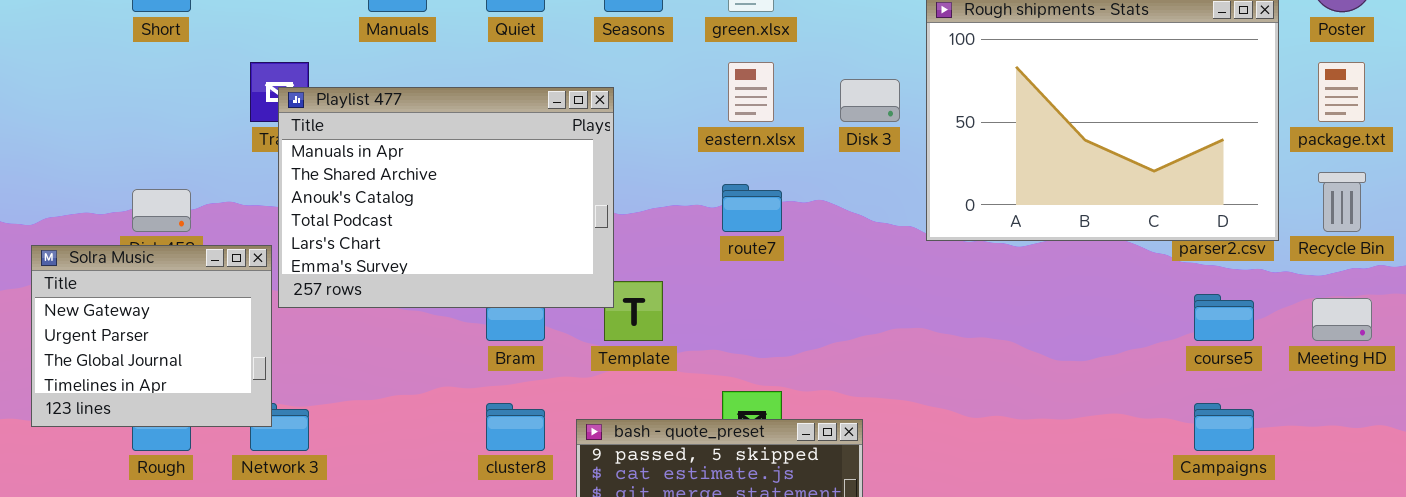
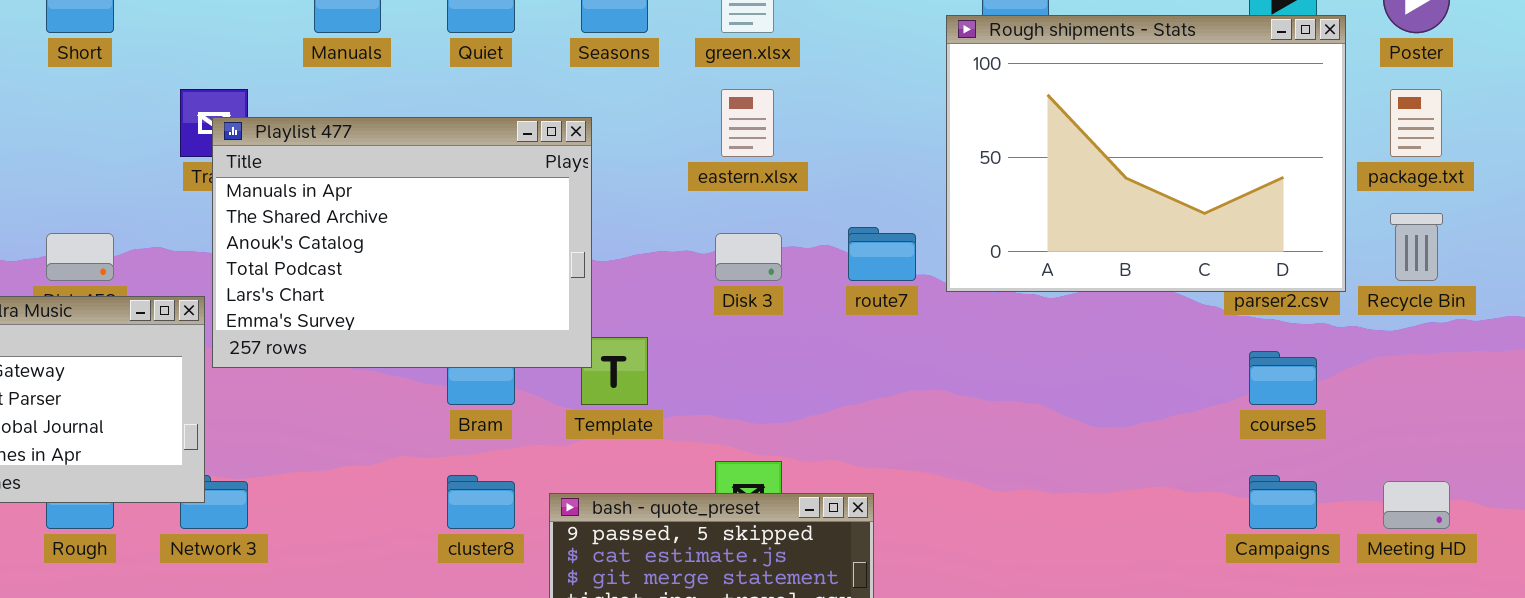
Disk 3: [840,79,900,122] -> [715,233,782,281], moved
route7: [722,184,782,232] -> [848,227,916,281], moved
Meeting HD: [1312,298,1372,341] -> [1383,481,1450,529], moved

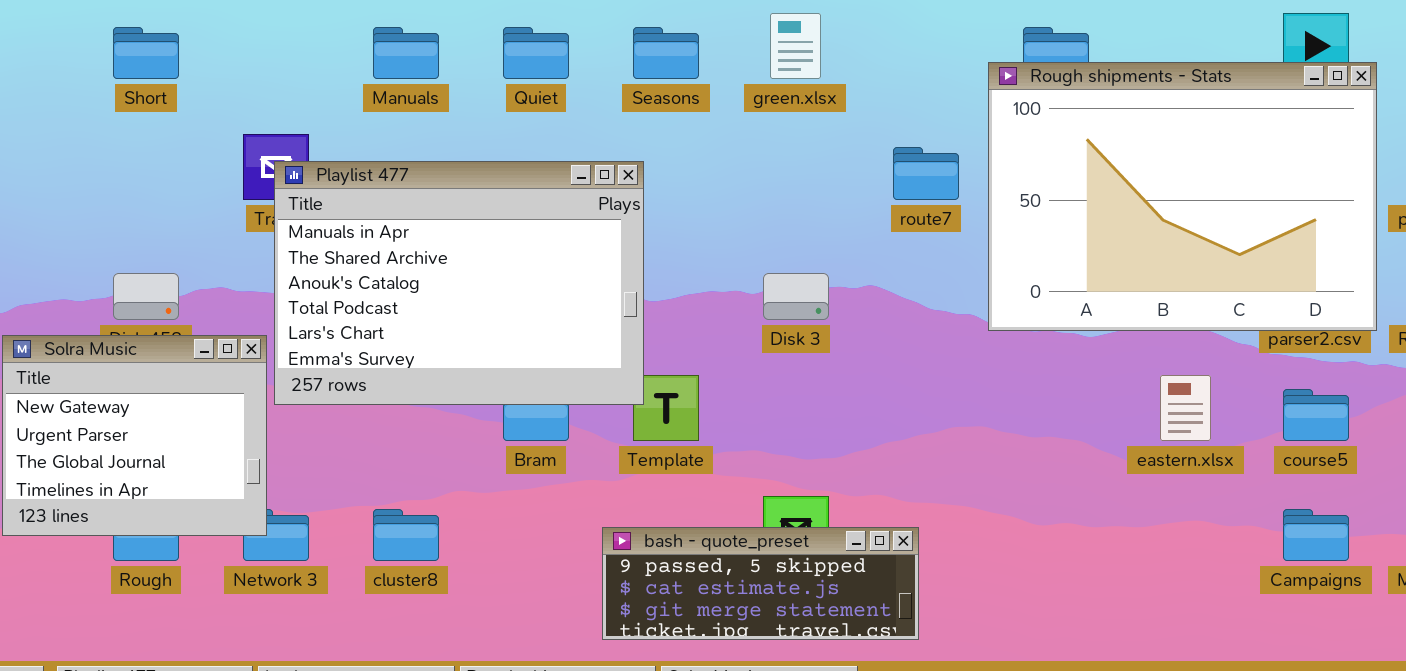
eastern.xlsx: [721,89,774,157] -> [1160,375,1211,441], moved
route7: [848,227,916,281] -> [893,147,959,200], moved
cluster8: [447,475,515,529] -> [373,509,439,561], moved

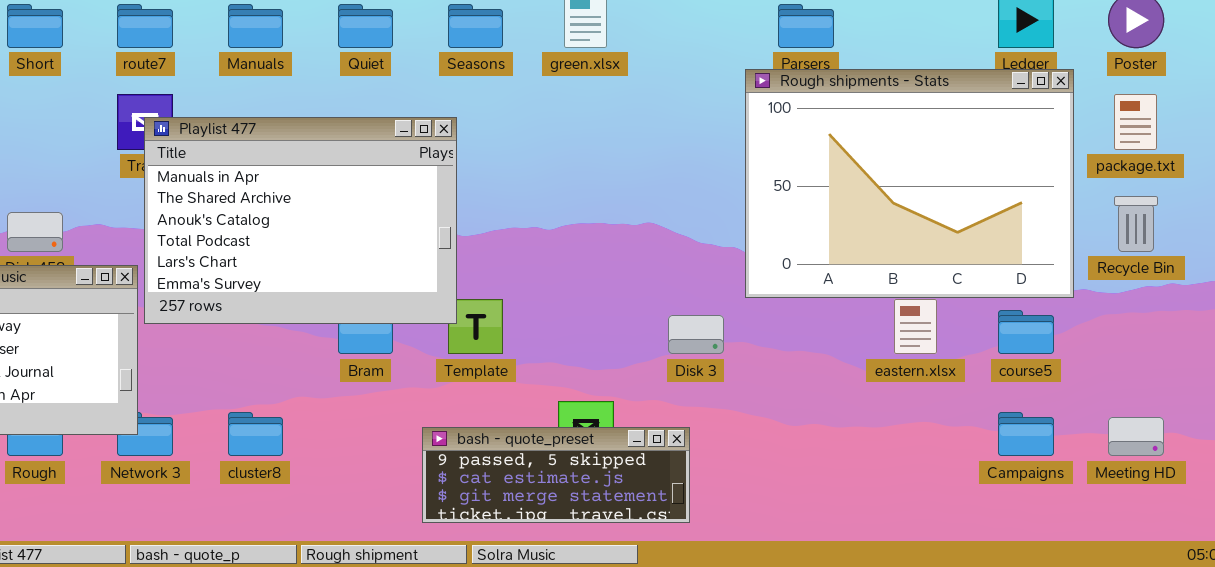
Rough shipments - Stats: [988,62,1377,331] -> [745,69,1074,298], moved
route7: [893,147,959,200] -> [117,4,173,48], moved
Disk 3: [763,273,829,320] -> [668,315,724,354], moved

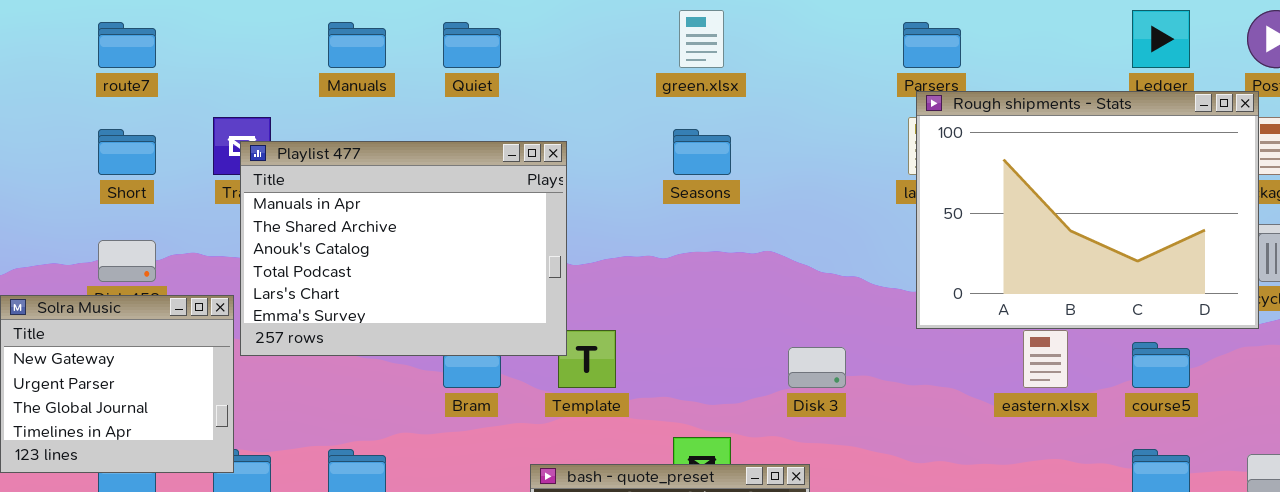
Short: [7,4,63,48] -> [98,129,156,175], moved
route7: [117,4,173,48] -> [98,22,156,68], moved
Seasons: [448,4,503,48] -> [673,129,731,175], moved
Rough shipments - Stats: [745,69,1074,298] -> [916,91,1259,329], moved

